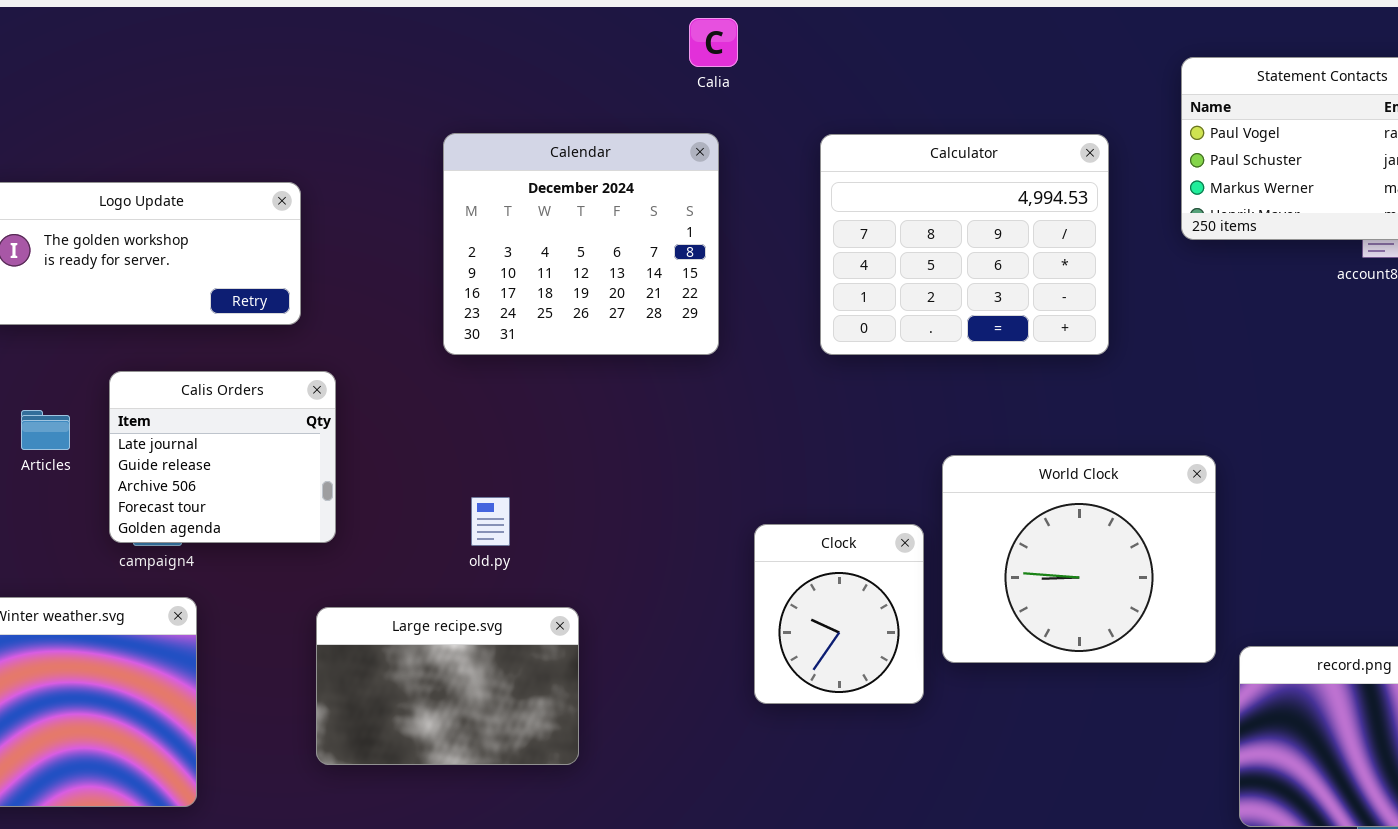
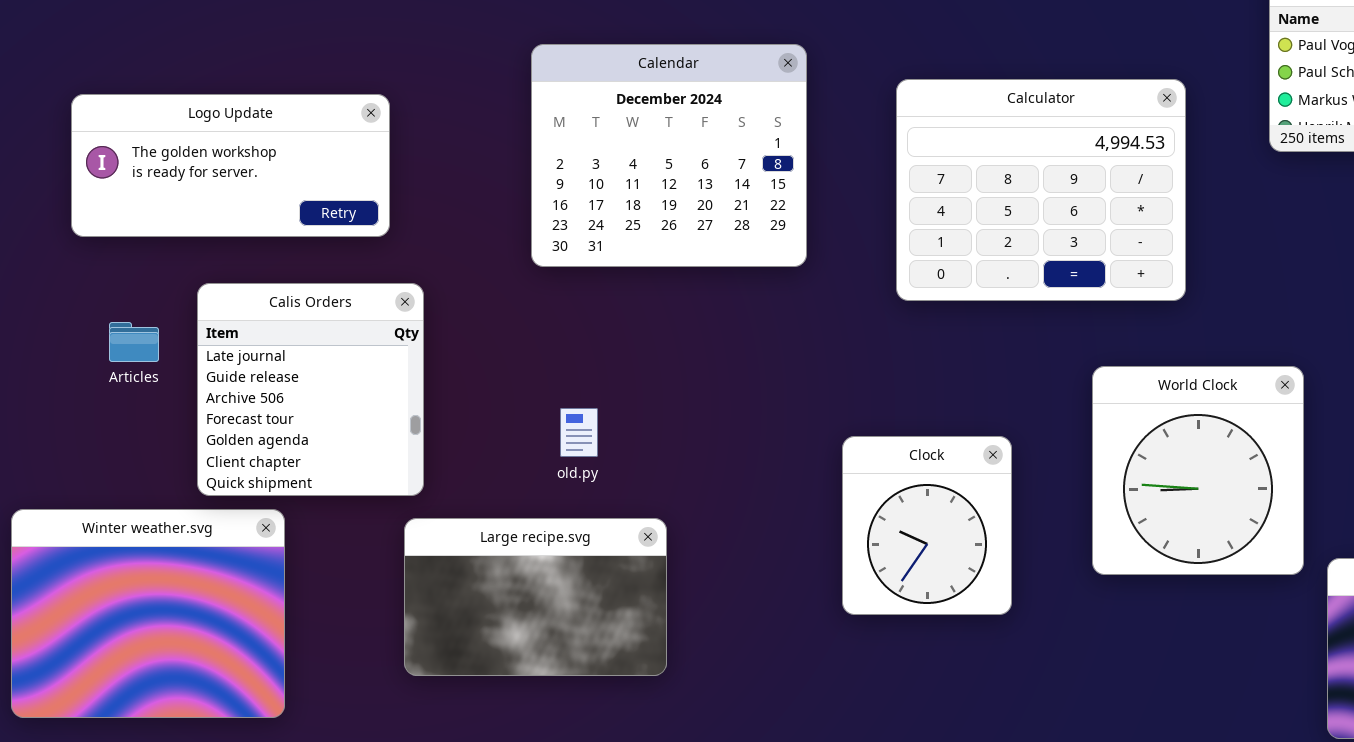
Calculator: [820,134,1109,355] -> [896,79,1186,301], moved
Calis Orders: [109,371,336,543] -> [197,283,424,496], resized
World Clock: [942,455,1216,663] -> [1092,366,1304,575], resized

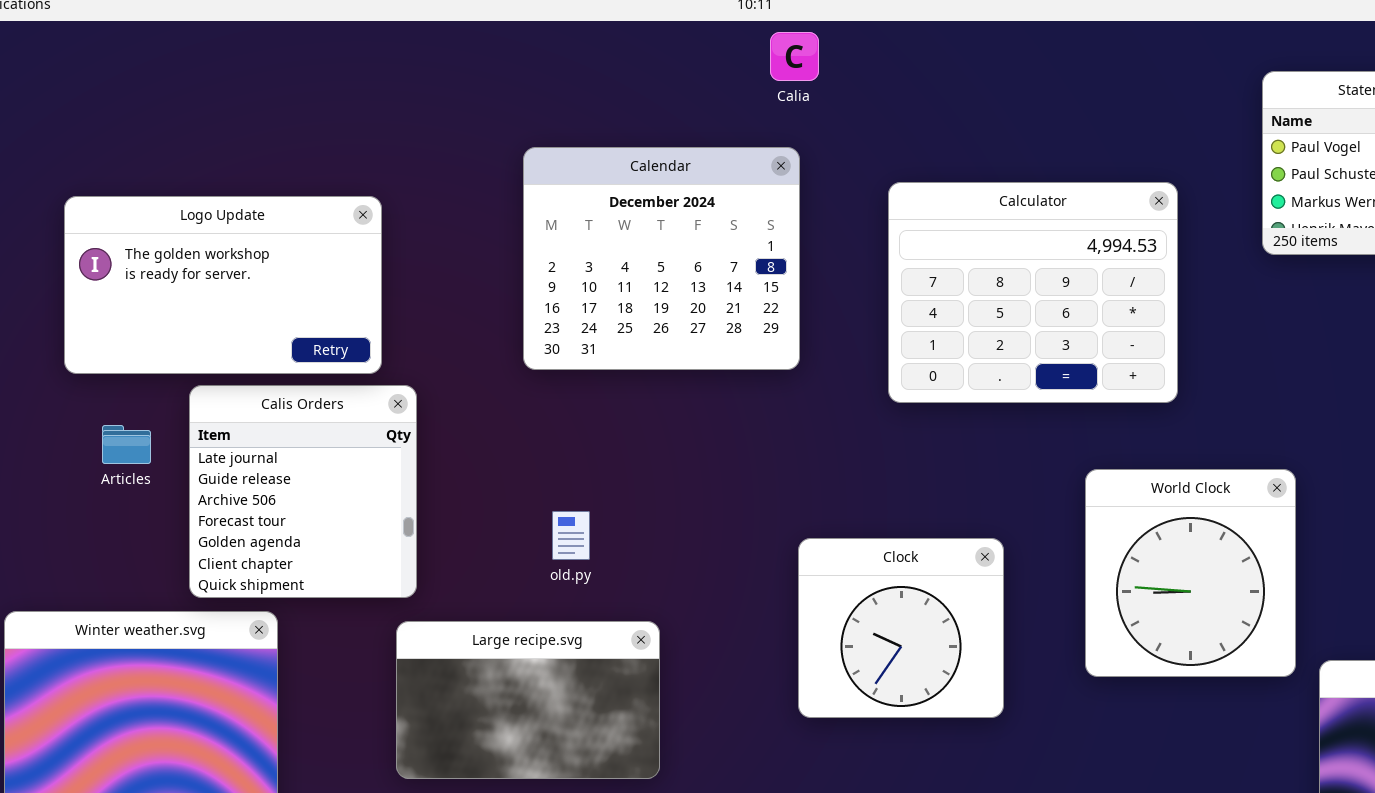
Logo Update: [71,94,390,237] -> [64,196,382,374], resized
Clock: [842,436,1012,615] -> [798,538,1004,718], resized

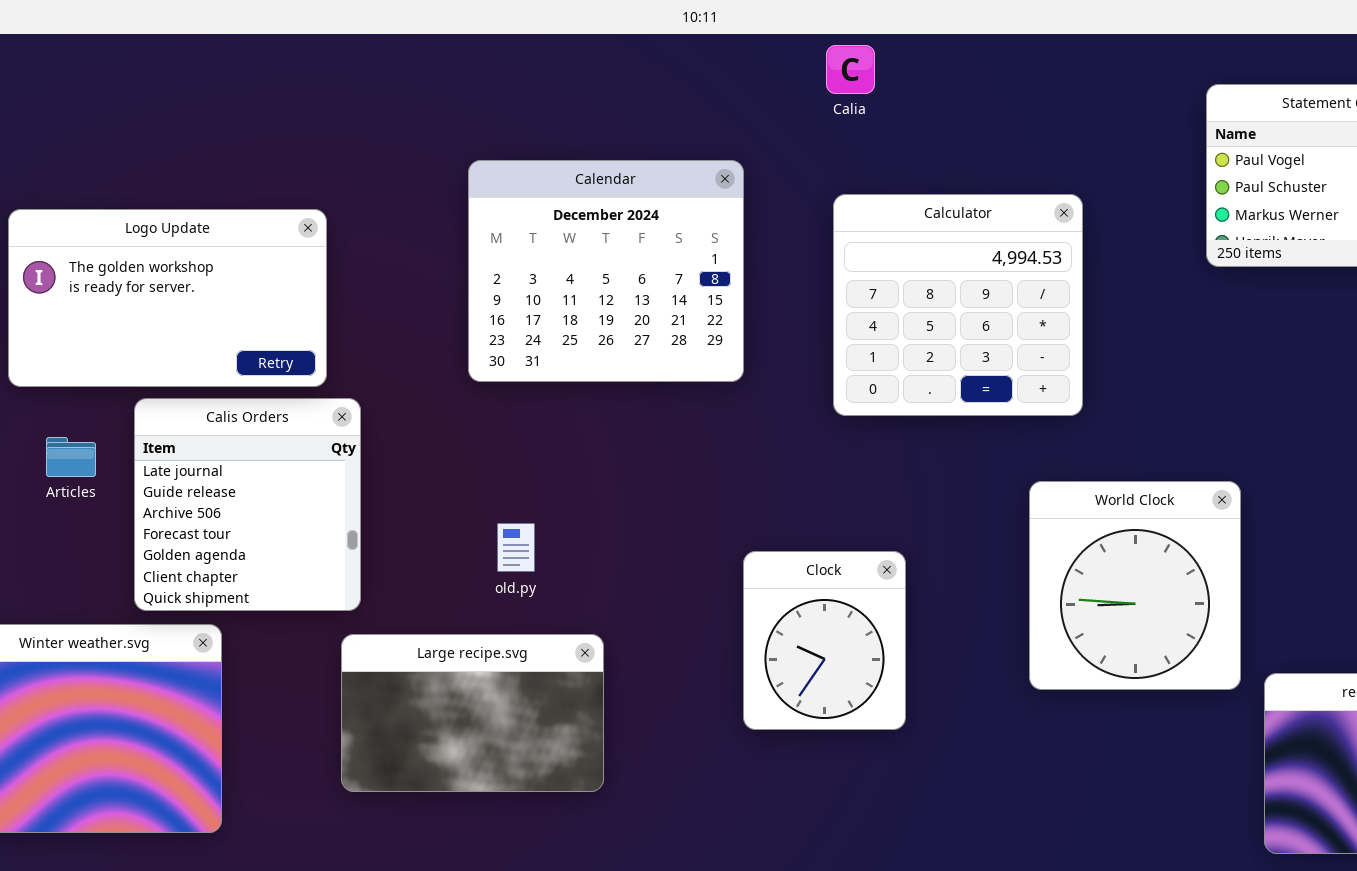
Calia: [770,32,819,81] -> [826,45,875,94], moved
Calculator: [888,182,1178,403] -> [833,194,1083,416], resized
Clock: [798,538,1004,718] -> [743,551,906,730], resized

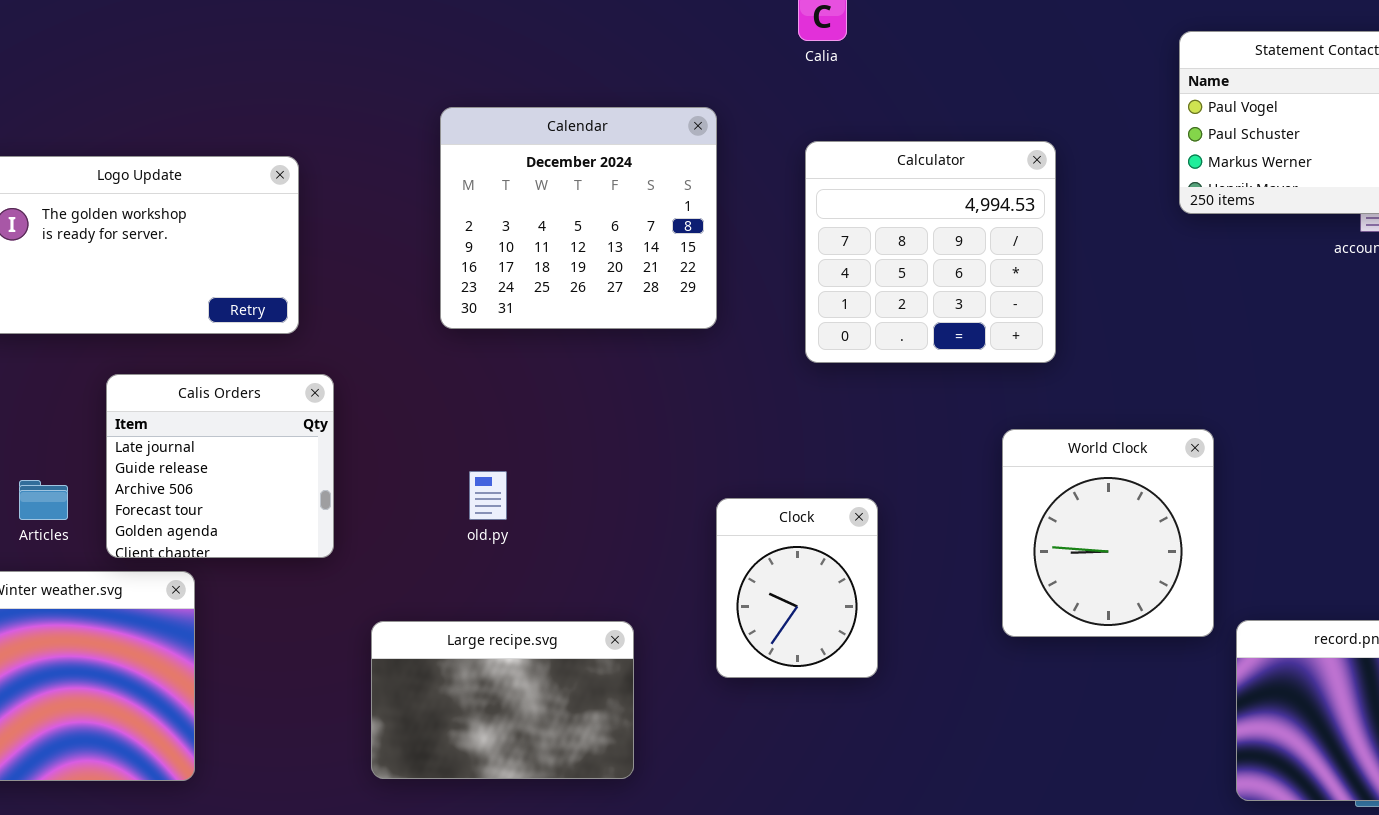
Calis Orders: [134,398,361,611] -> [106,374,334,558], resized
Articles: [46,437,96,477] -> [19,480,68,520], moved
Large recipe.svg: [341,634,604,792] -> [371,621,634,779], moved

